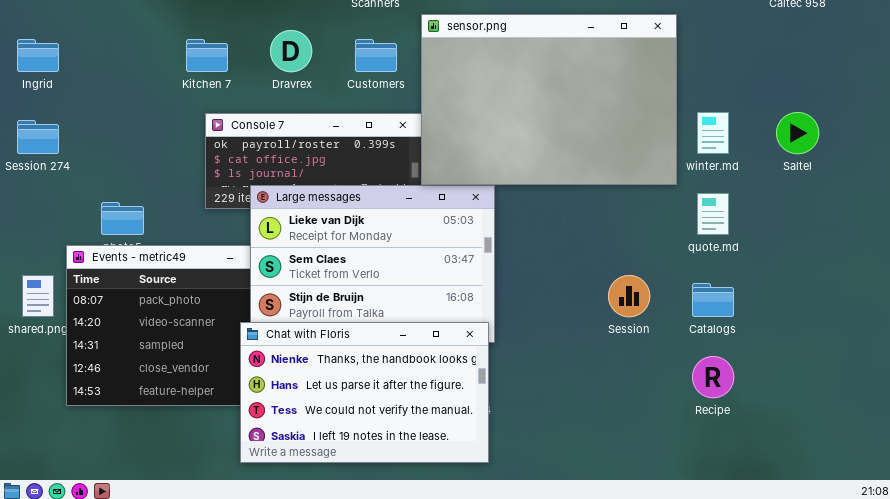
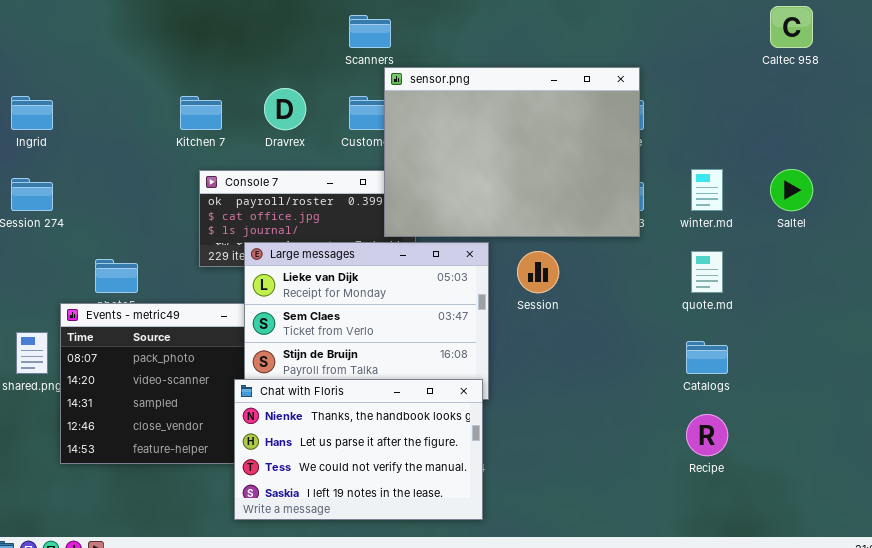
sensor.png: [421,14,677,185] -> [384,67,640,237], moved
Session: [608,275,650,317] -> [517,251,559,293], moved

